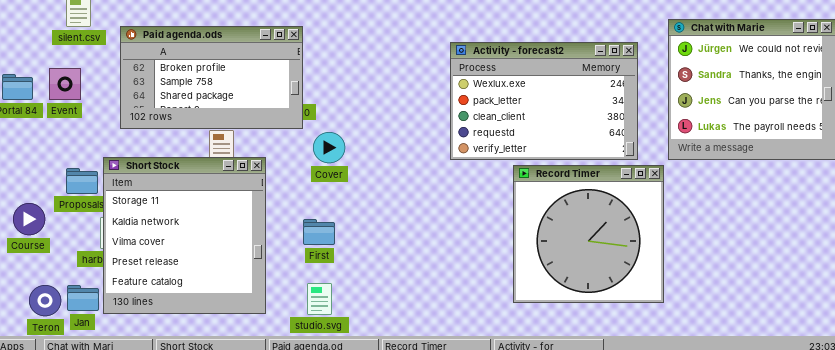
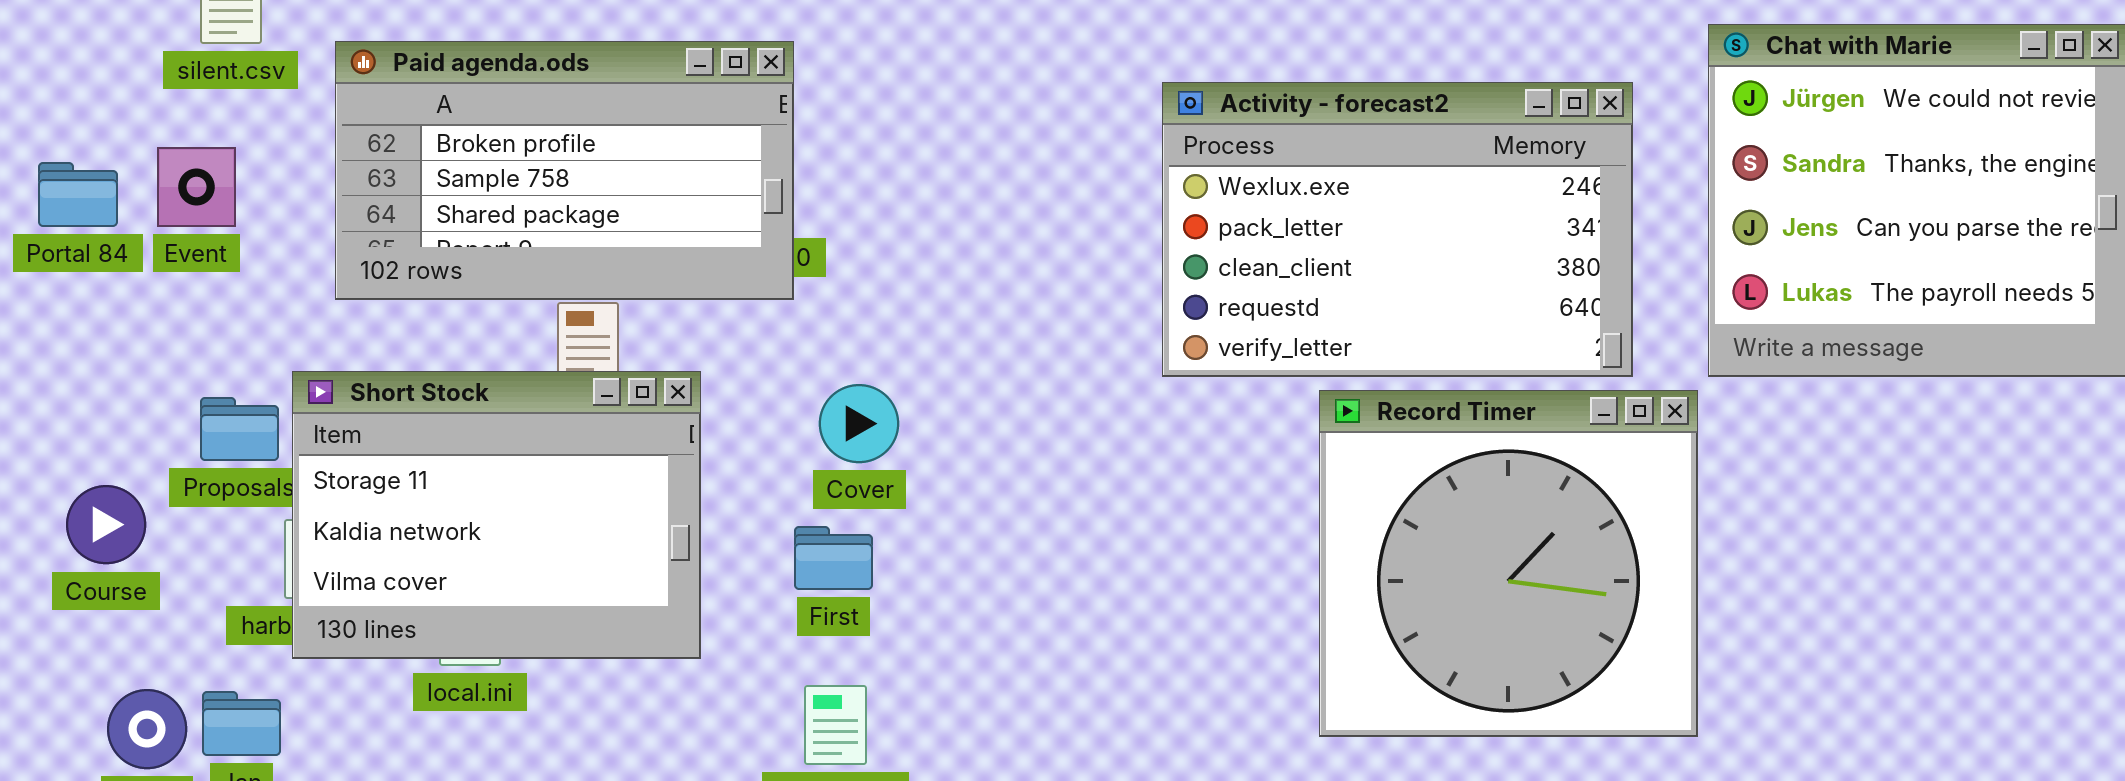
Cover: [313,132,345,163] -> [819,384,899,463], moved
Short Stock: [103,157,266,314] -> [292,371,701,659], resized

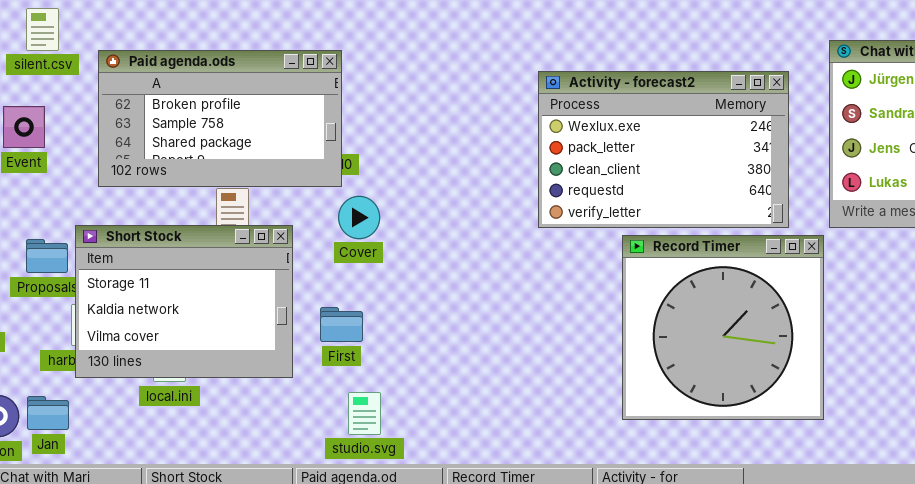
Cover: [819,384,899,463] -> [338,196,380,239], moved
First: [794,526,873,590] -> [320,307,363,342], moved

